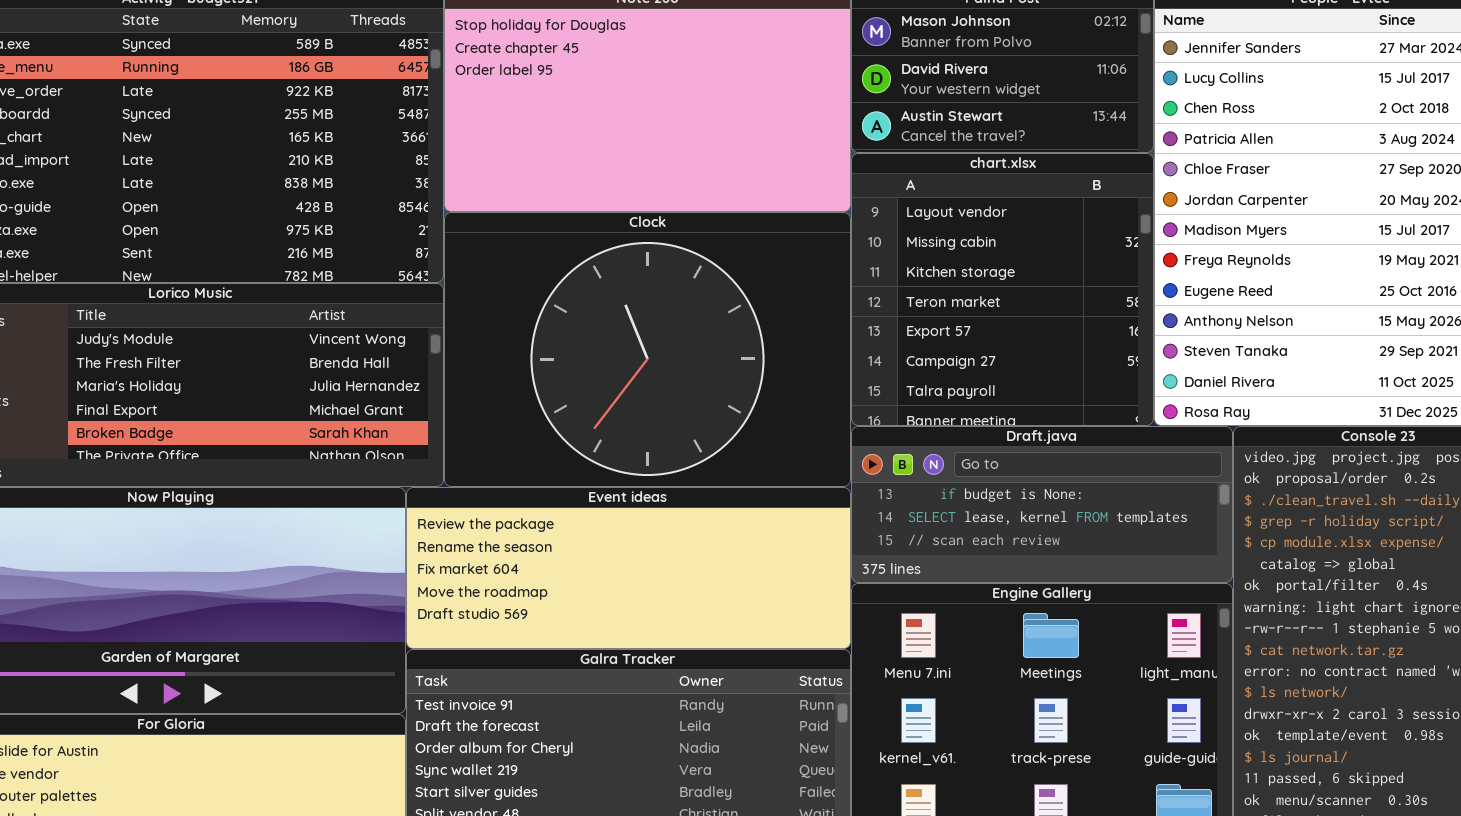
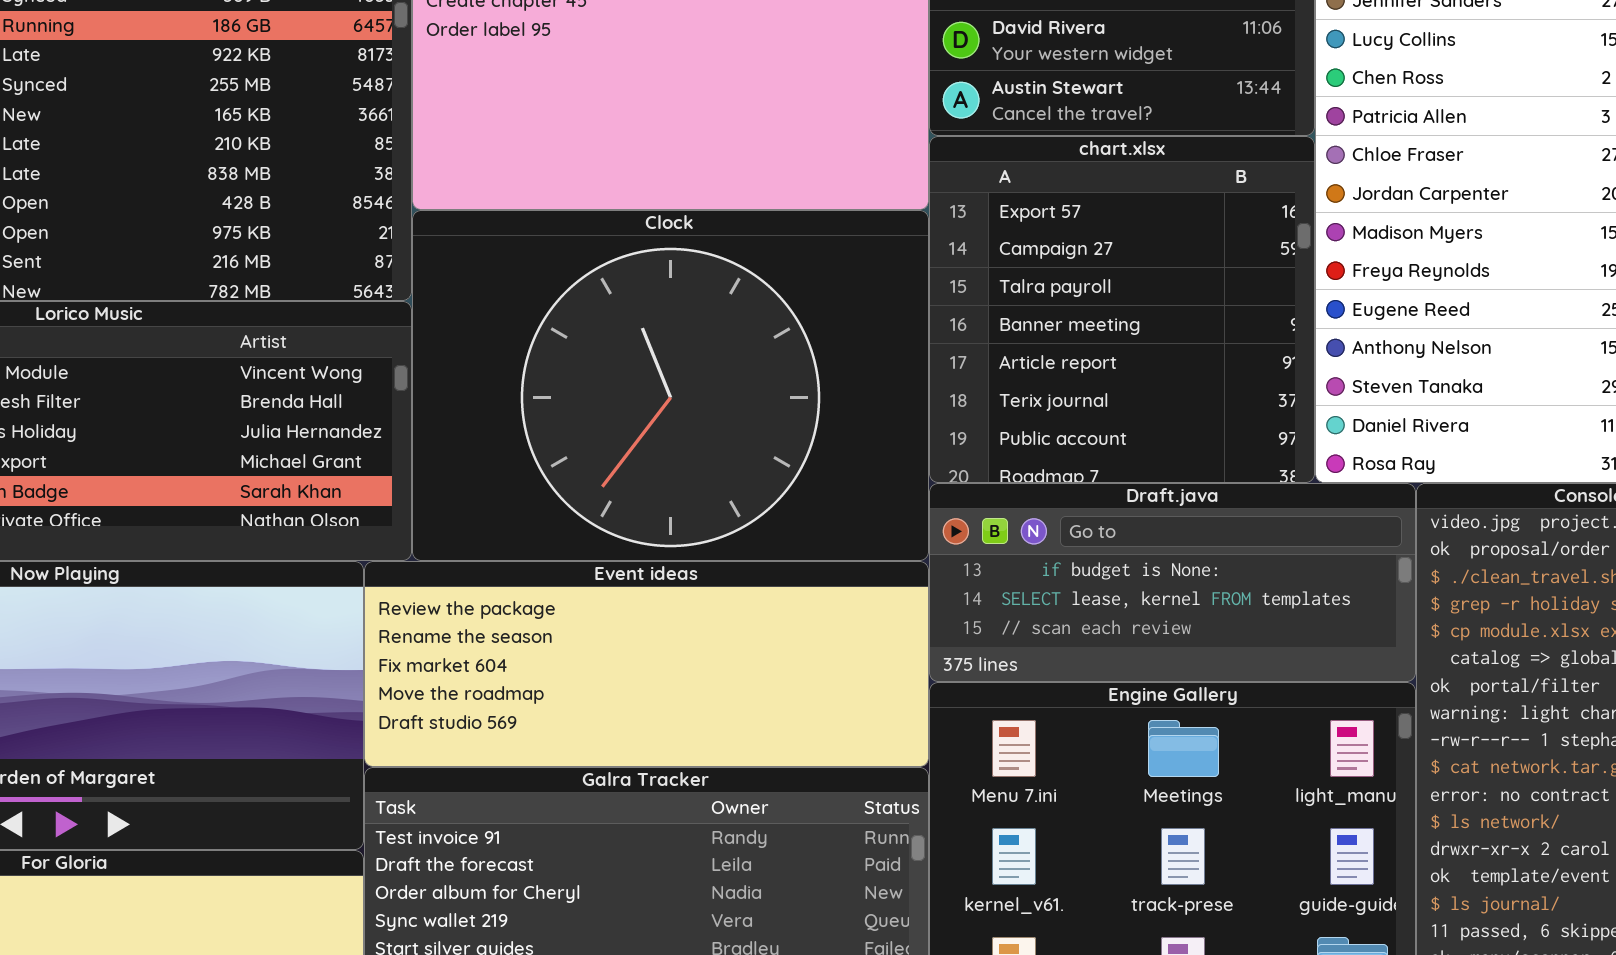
chart.xlsx: [851,153,1154,426] -> [929,136,1315,483], scrolled down 4 rows

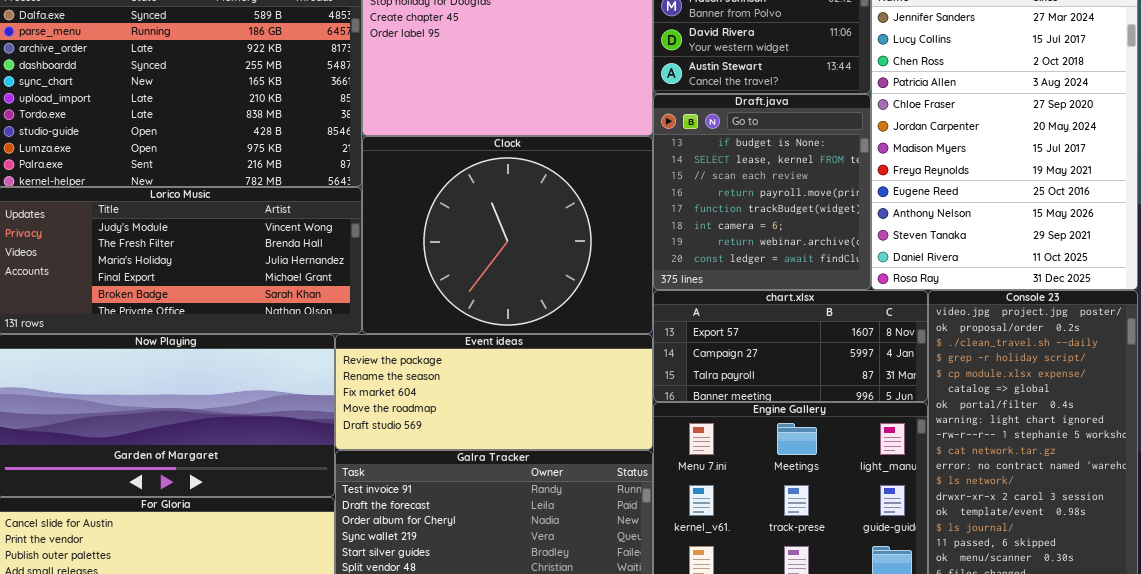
chart.xlsx: [929,136,1315,483] -> [653,290,928,402], moved, resized
Draft.java: [929,483,1416,682] -> [653,94,871,290], moved, resized

